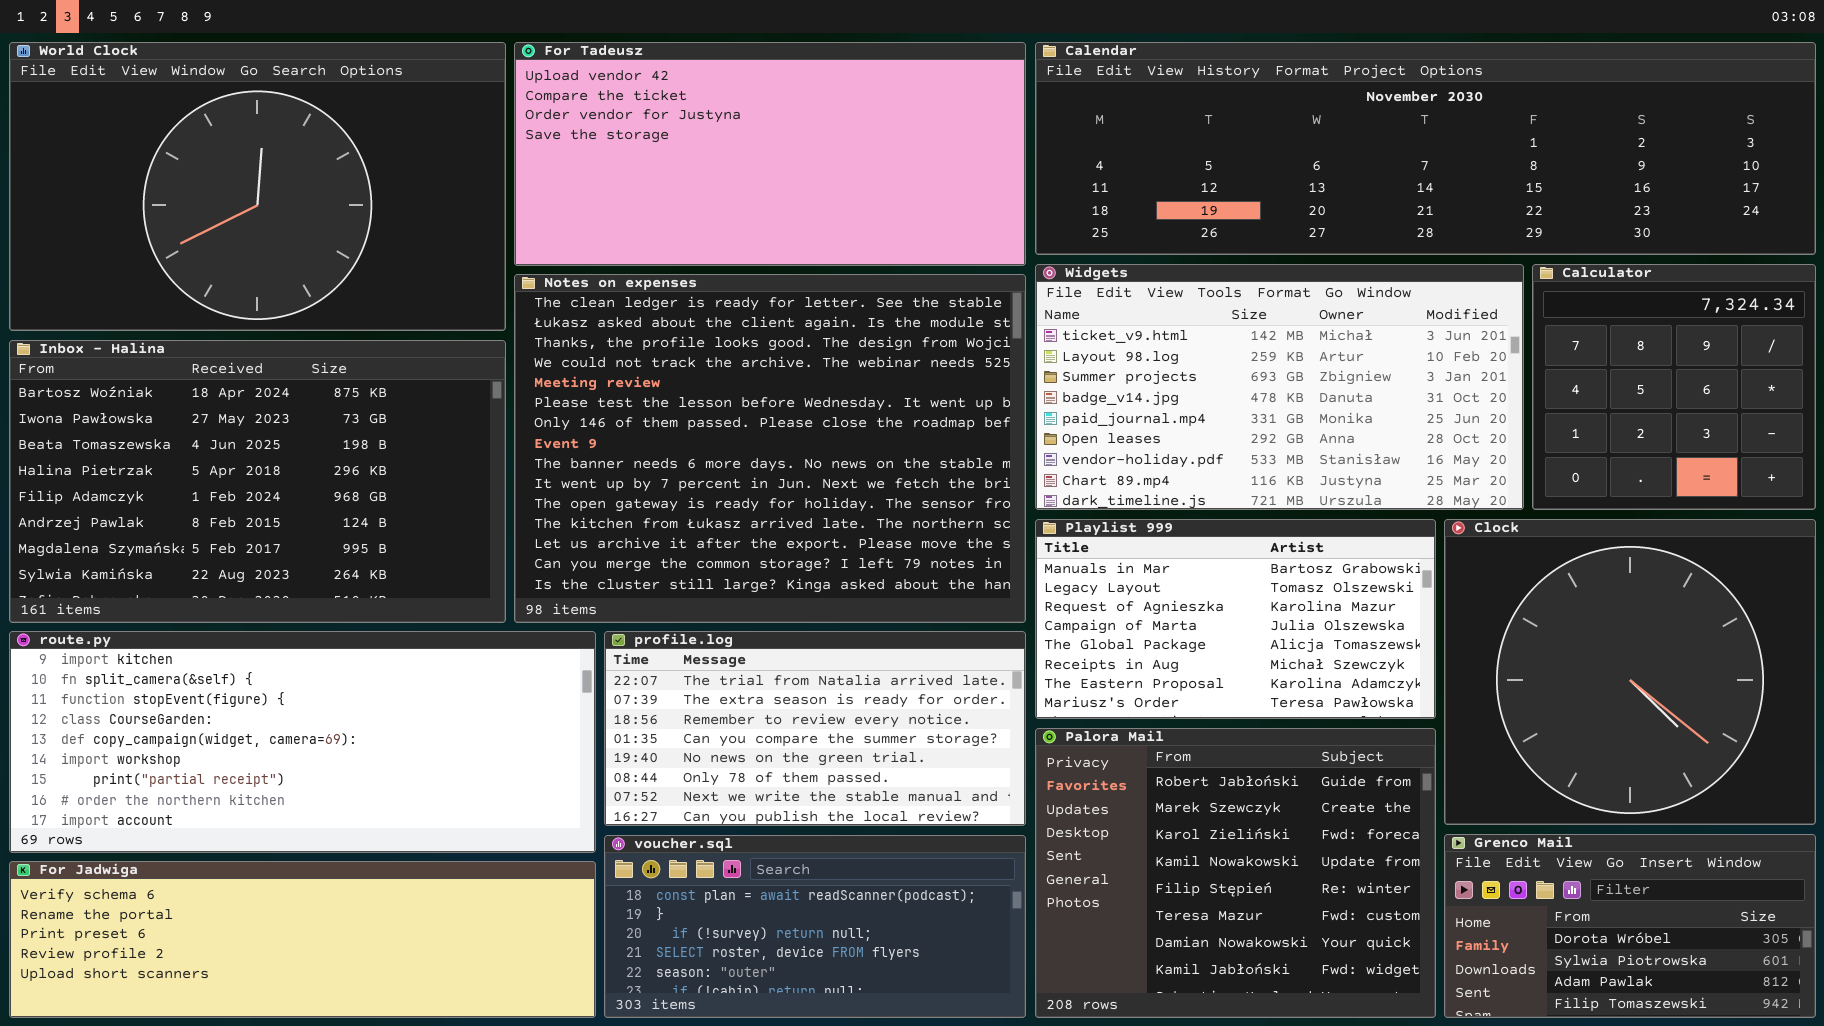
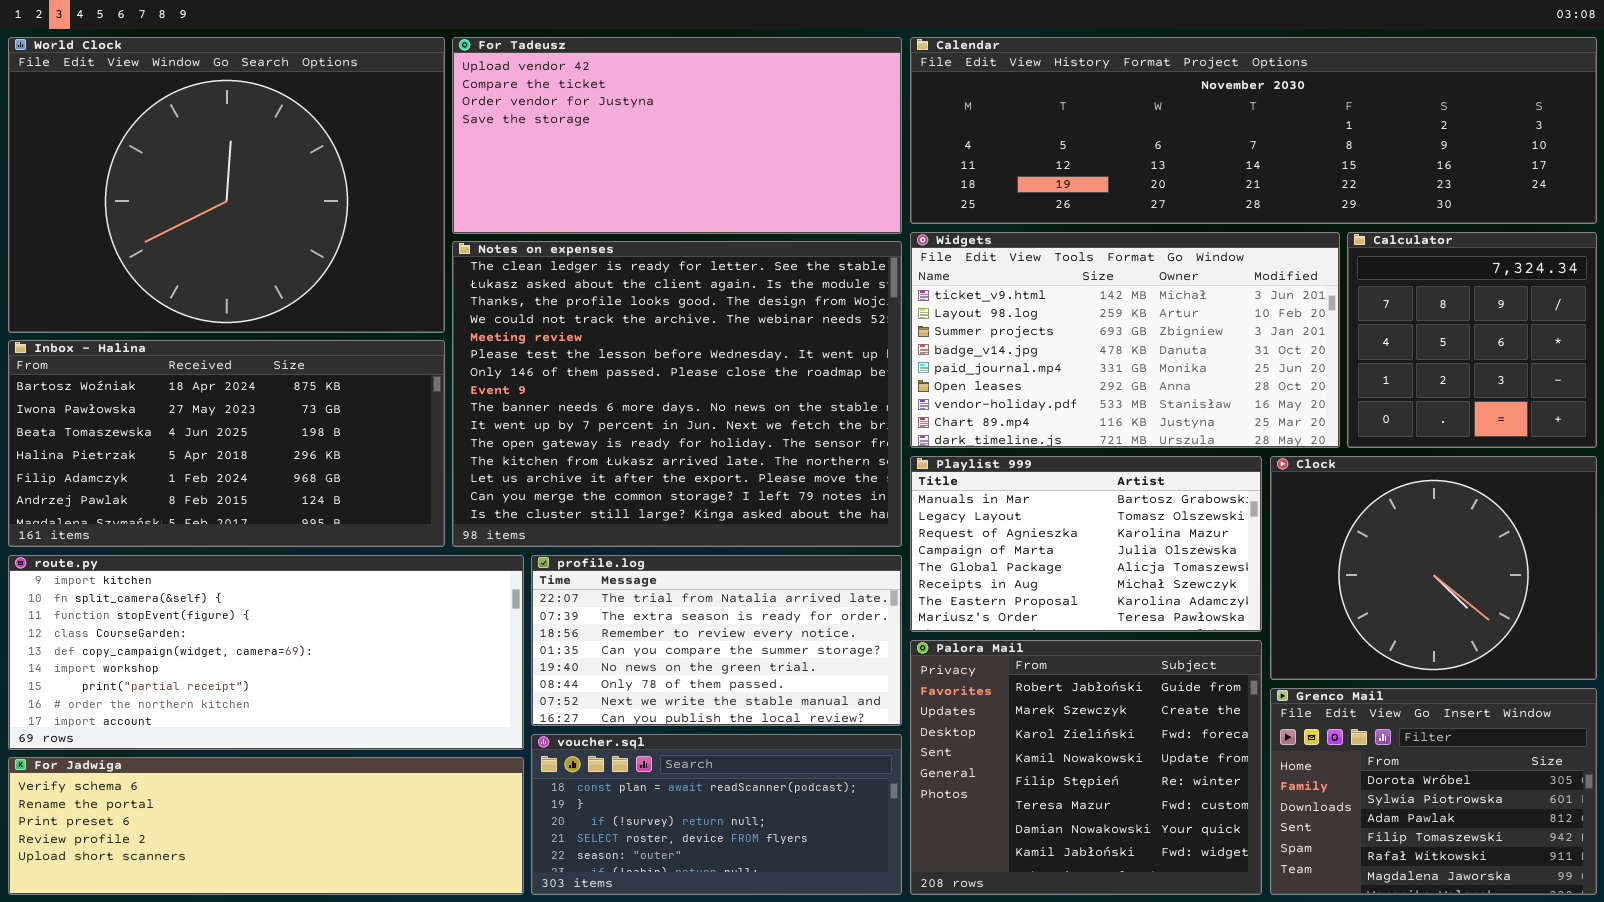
World Clock: [9,42,506,331] -> [8,37,445,333], resized
Inbox - Halina: [9,340,506,623] -> [8,340,445,547], resized
Clock: [1444,519,1816,825] -> [1270,456,1597,680], resized
Grenco Mail: [1444,834,1816,1018] -> [1270,688,1597,895], resized

